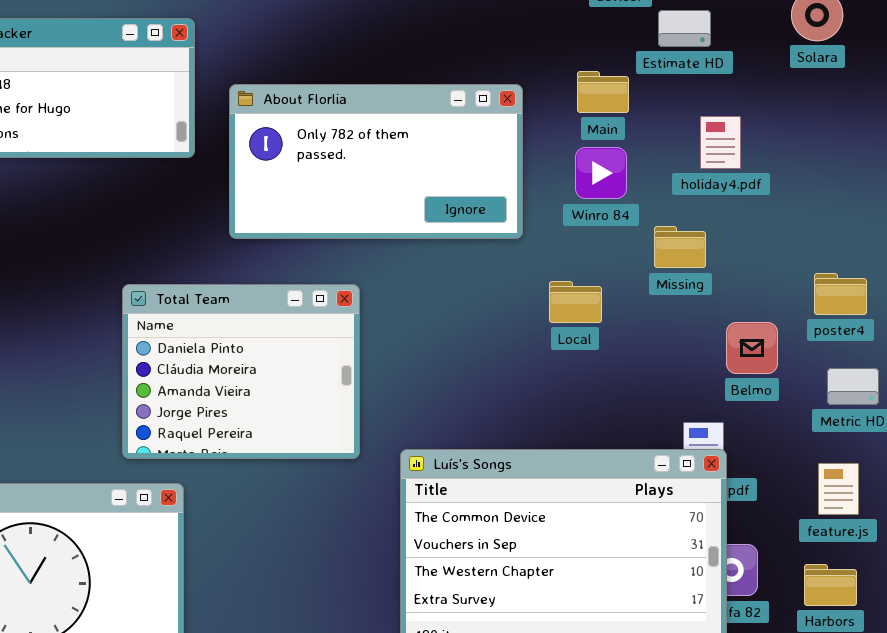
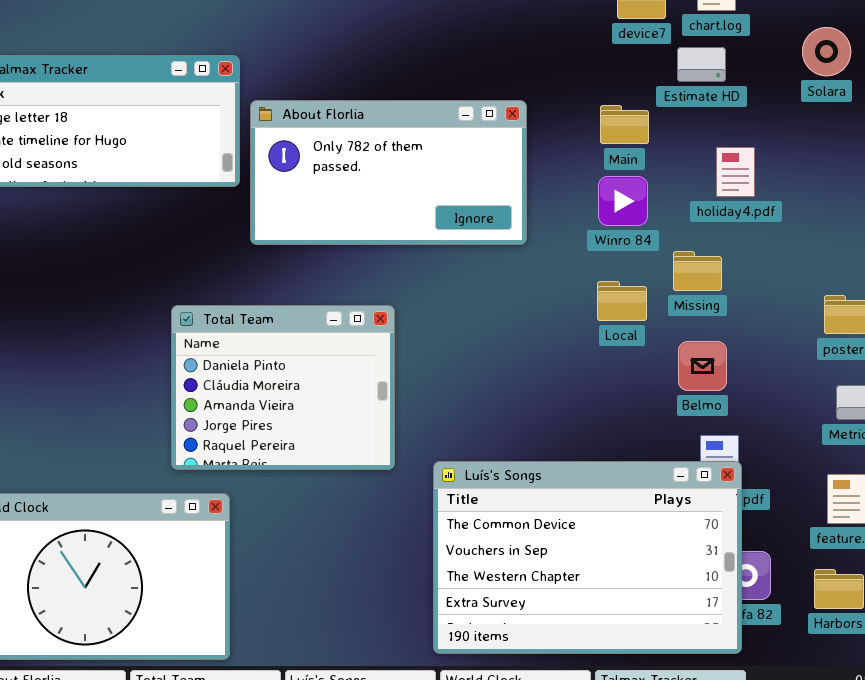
About Florlia: [229,84,523,239] -> [250,100,527,245], moved
Local: [549,281,602,323] -> [597,281,647,321], moved
Belmo: [726,322,778,374] -> [678,341,727,391], moved

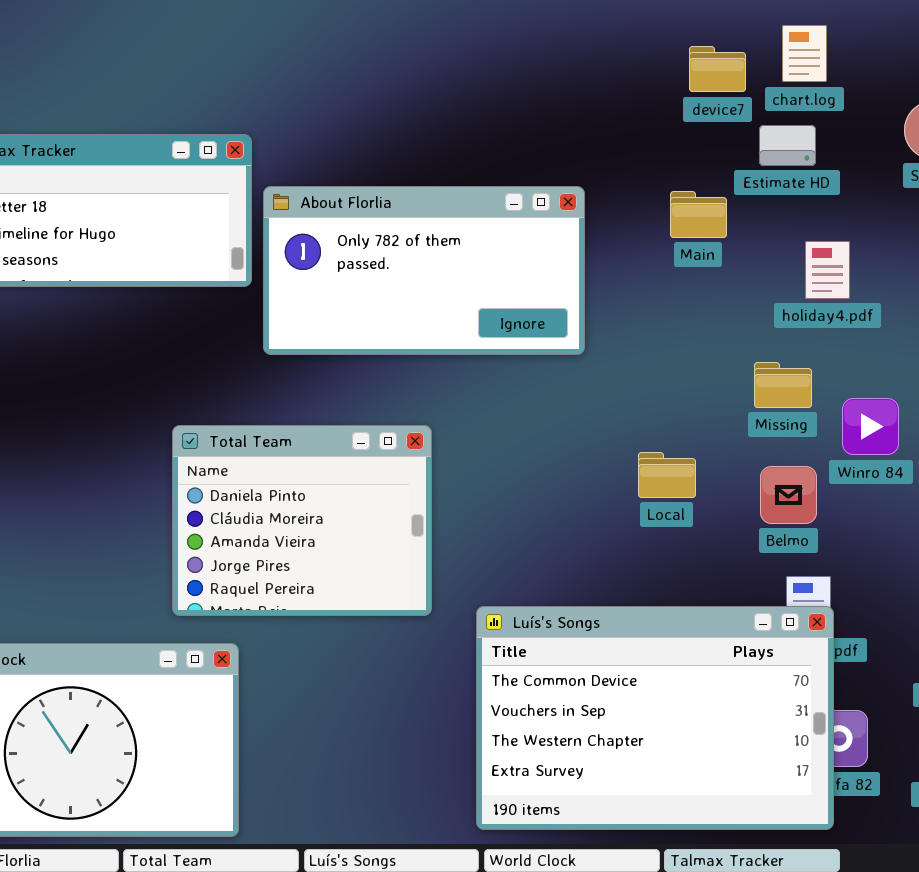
Winro 84: [598,176,648,226] -> [842,398,899,455], moved
Local: [597,281,647,321] -> [638,452,696,498], moved

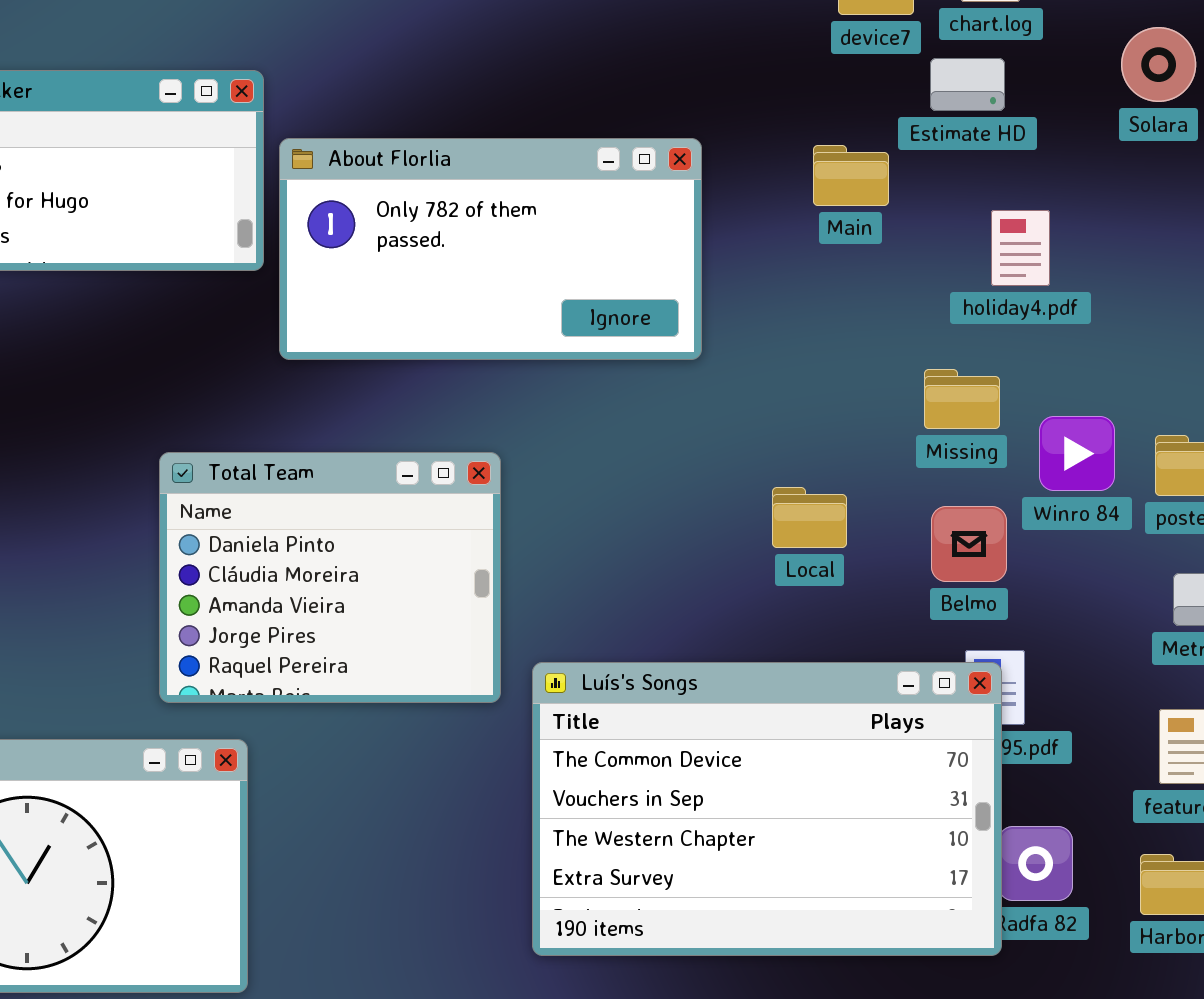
Luís's Songs: [476,606,834,830] -> [532,662,1002,956], moved

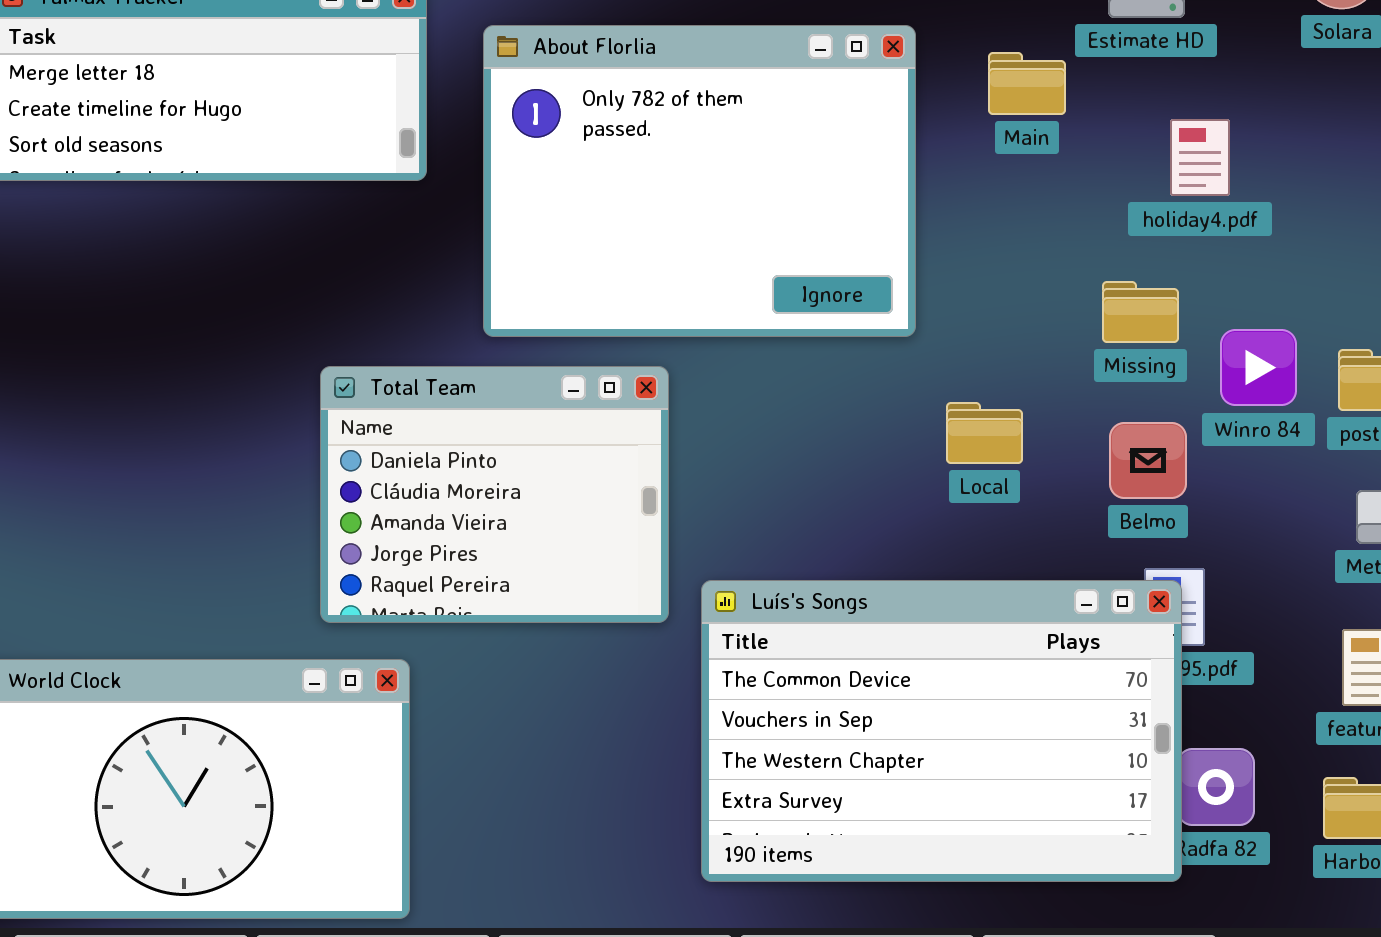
About Florlia: [279,138,702,360] -> [483,25,916,337], moved, resized

